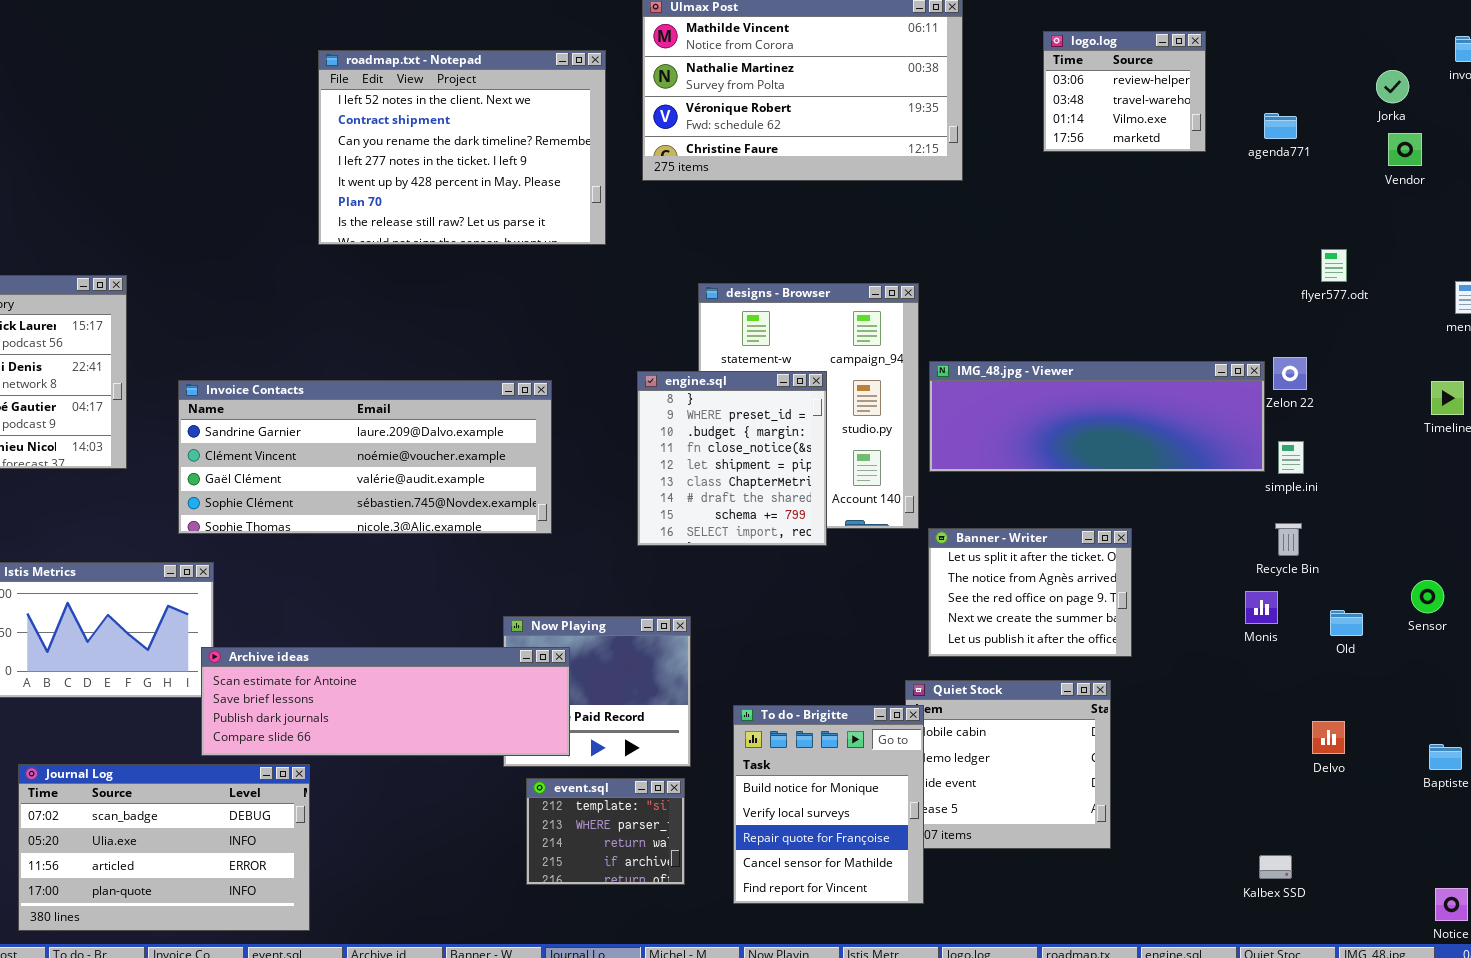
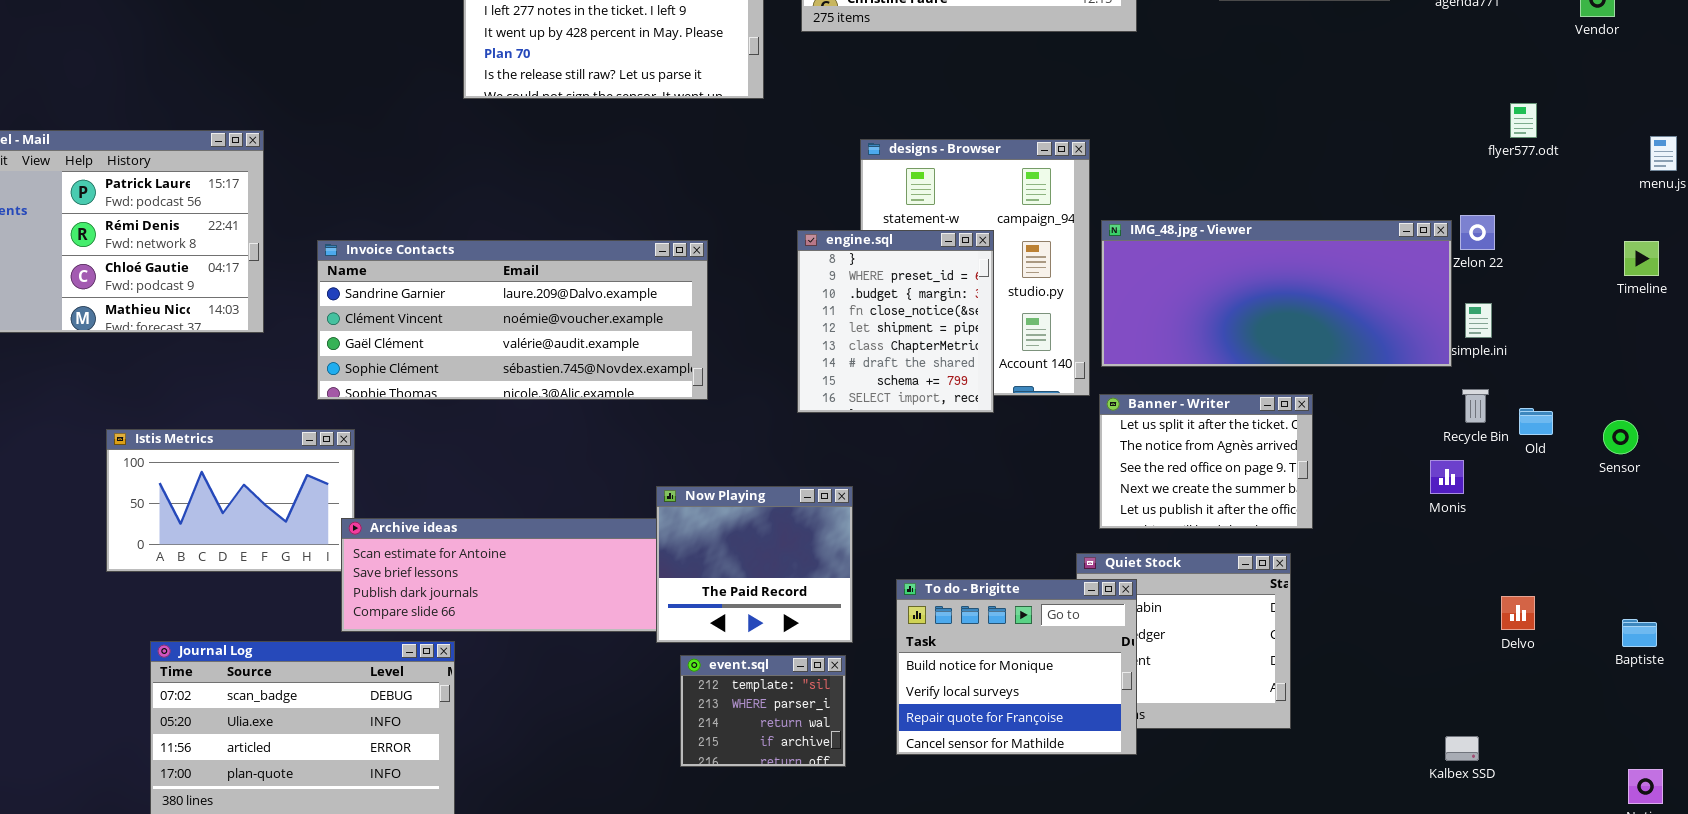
IMG_48.jpg - Viewer: [929,361,1265,472] -> [1101,220,1452,367], resized
Sensor: [1411,580,1444,613] -> [1603,420,1638,454], moved
Old: [1330,610,1363,636] -> [1519,408,1553,435], moved
Now Playing: [503,616,691,767] -> [656,486,853,643], raised
To do - Brigitte: [733,705,924,904] -> [896,579,1137,755], resized

